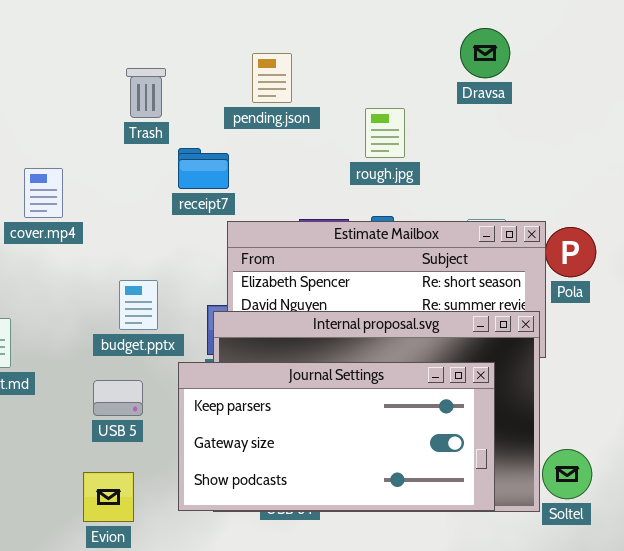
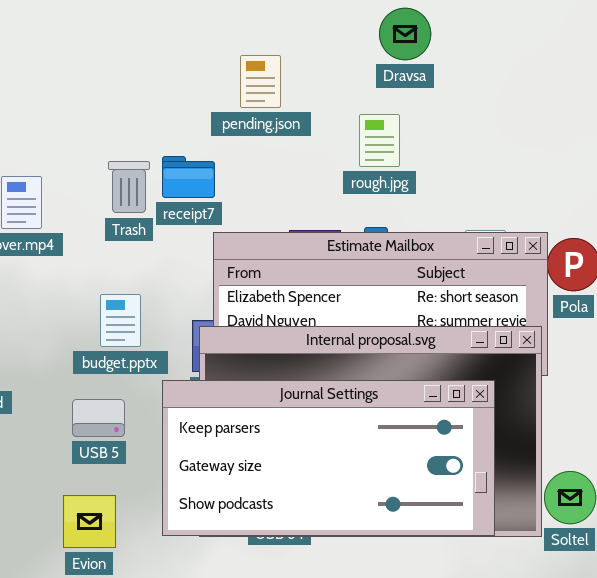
Dravsa: [460,28,510,78] -> [379,8,431,60], moved
Trash: [126,68,166,118] -> [108,161,150,213], moved

